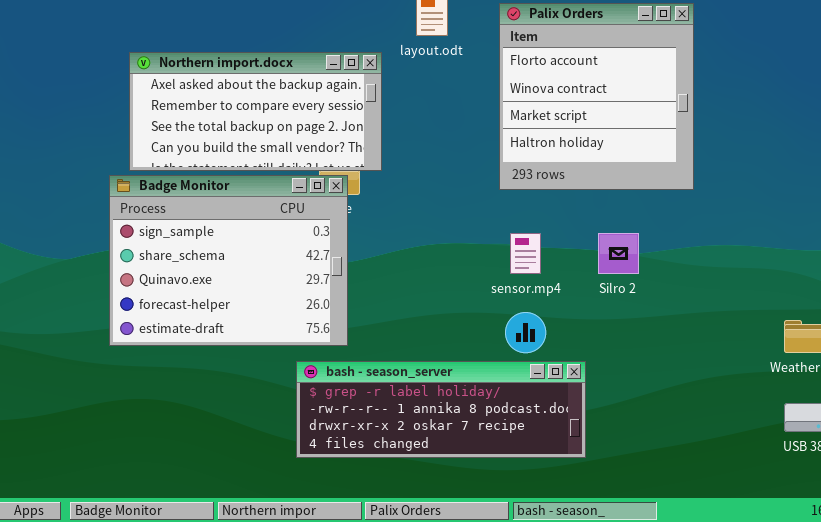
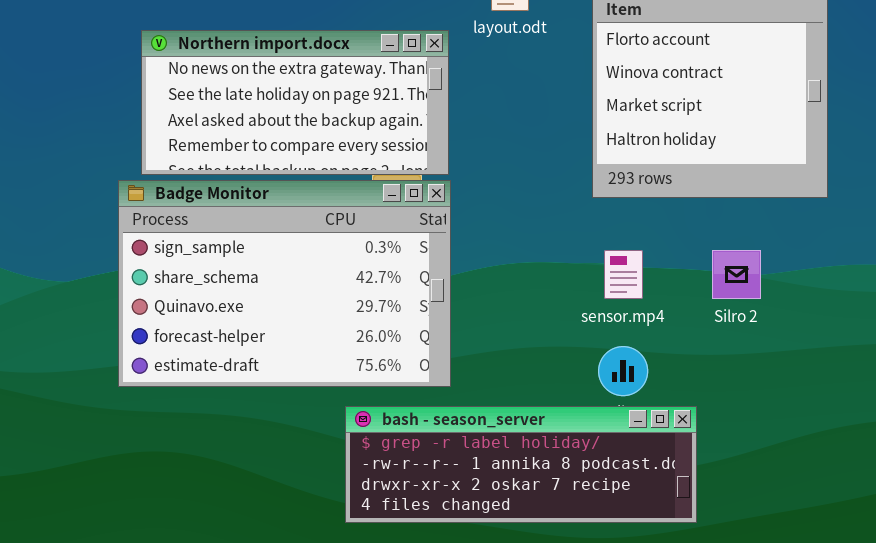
Northern import.docx: [129,52,382,171] -> [141,30,449,175], scrolled up 2 rows
Badge Monitor: [109,175,348,346] -> [118,180,451,387], resized

